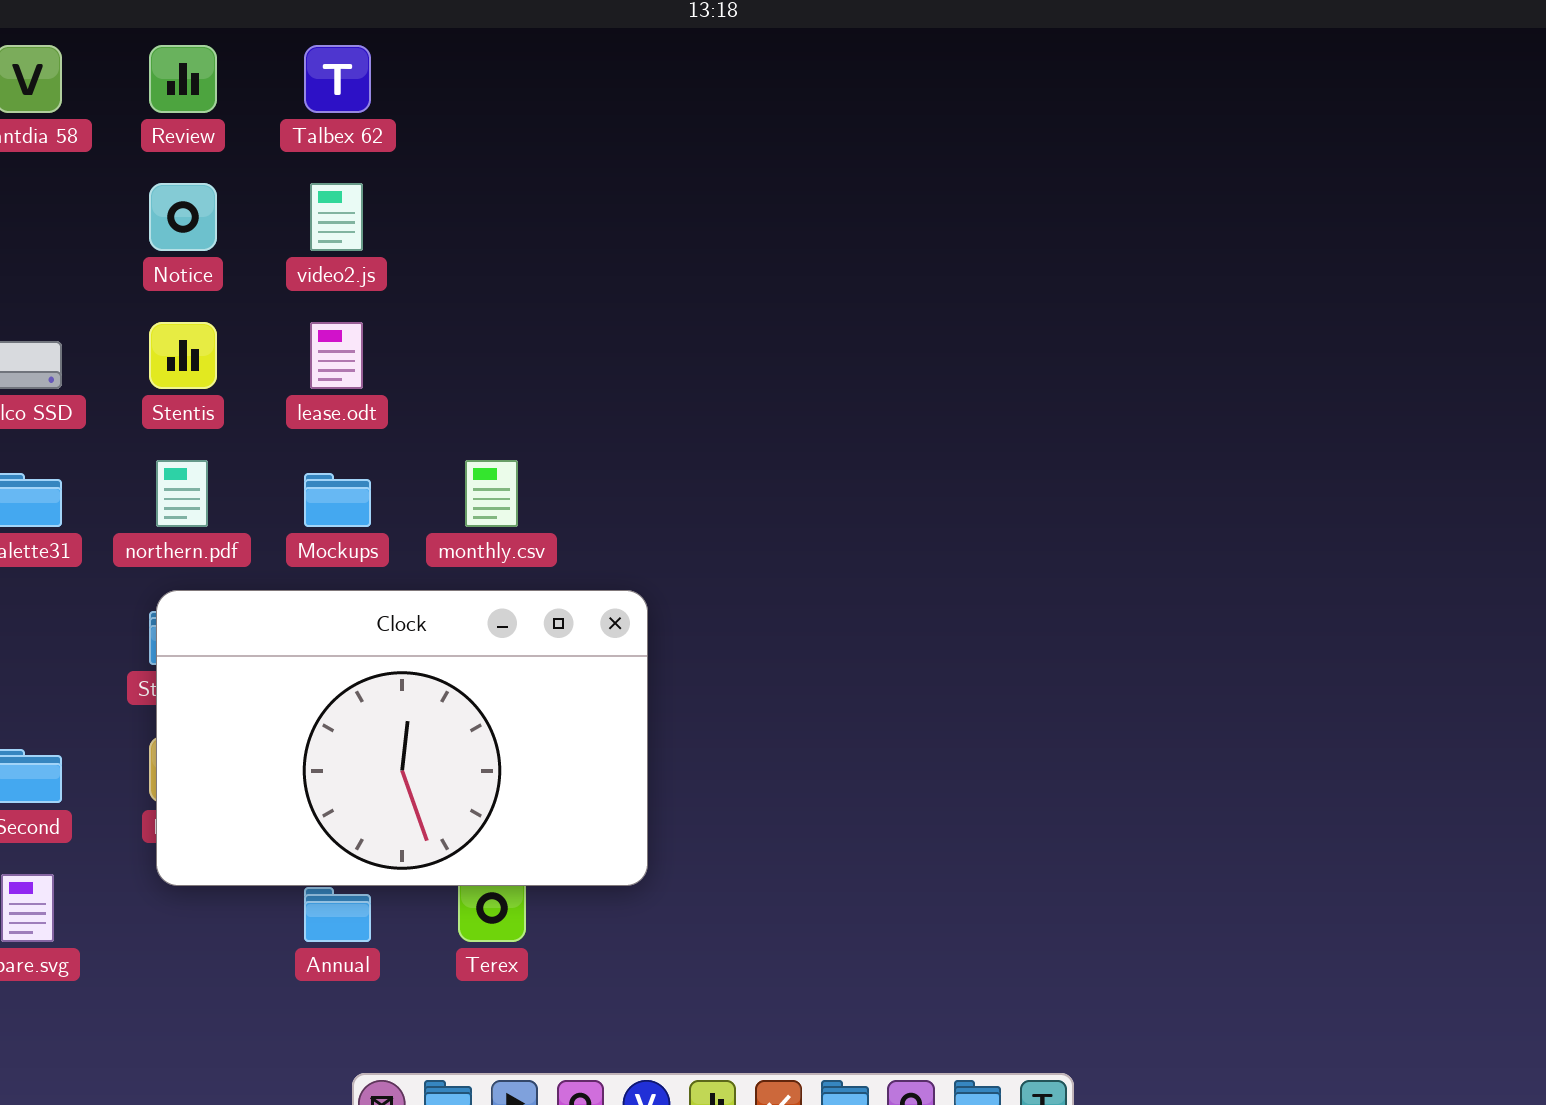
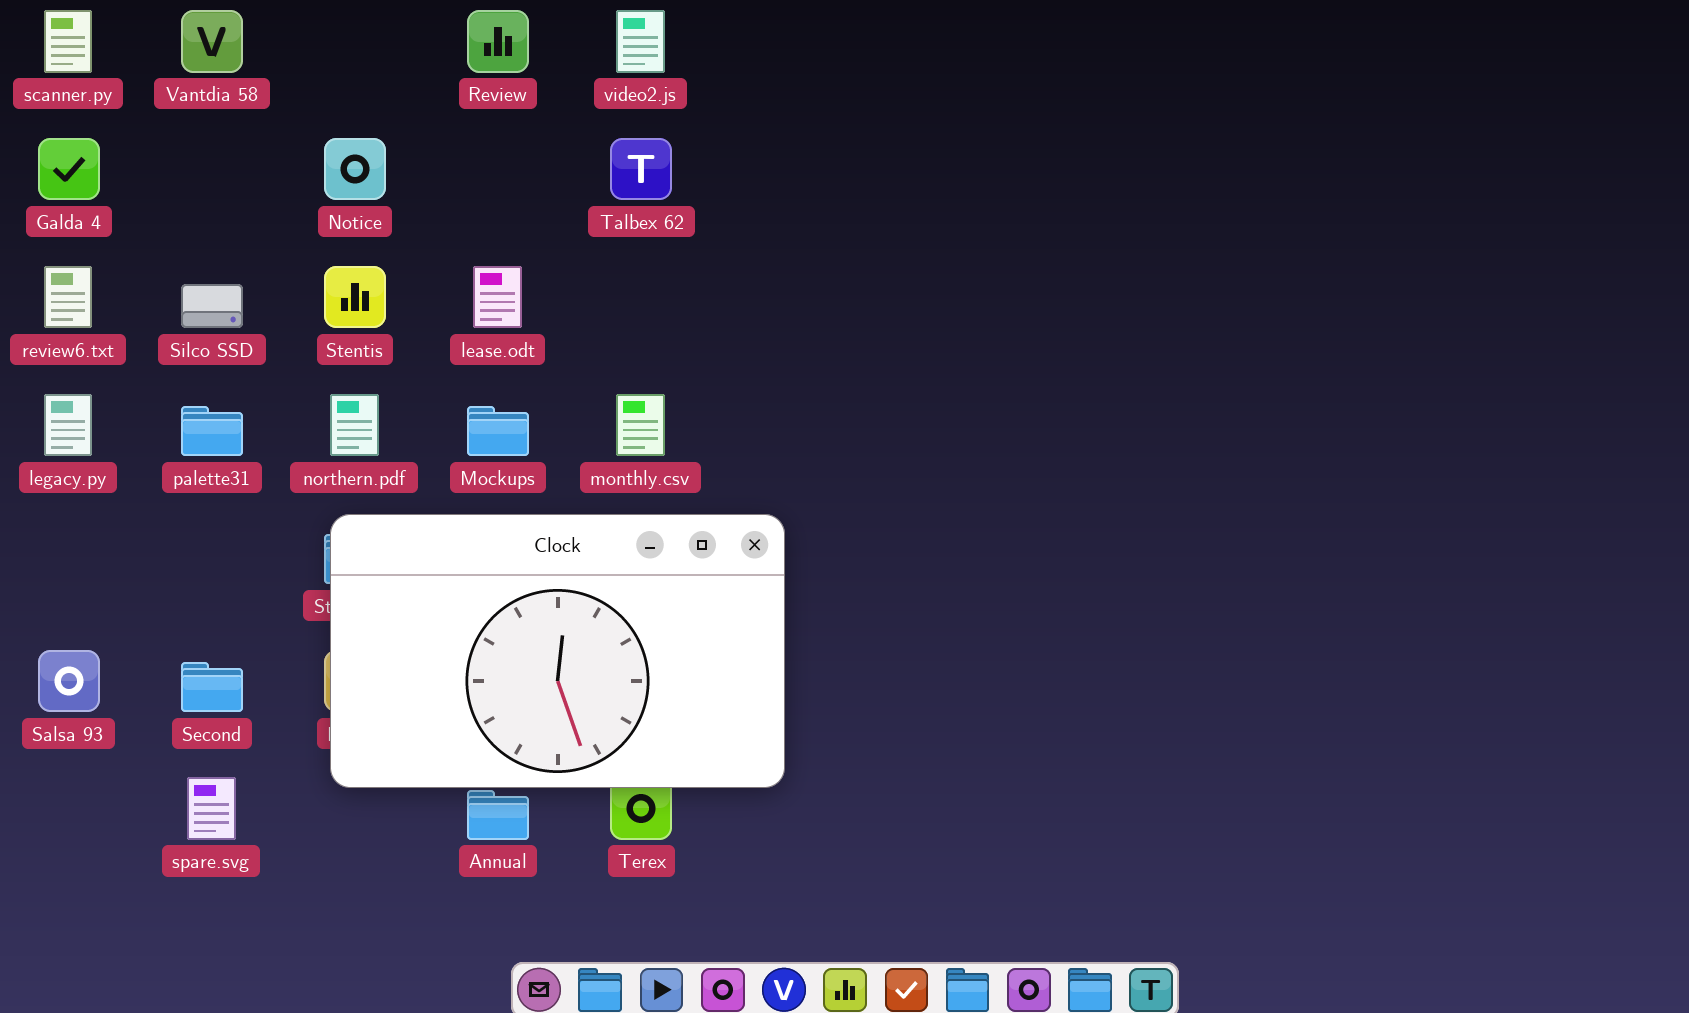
Review: [149,45,217,113] -> [467,10,529,73], moved
Talbex 62: [304,45,371,113] -> [610,138,672,200], moved
video2.js: [310,183,363,251] -> [616,10,665,73], moved

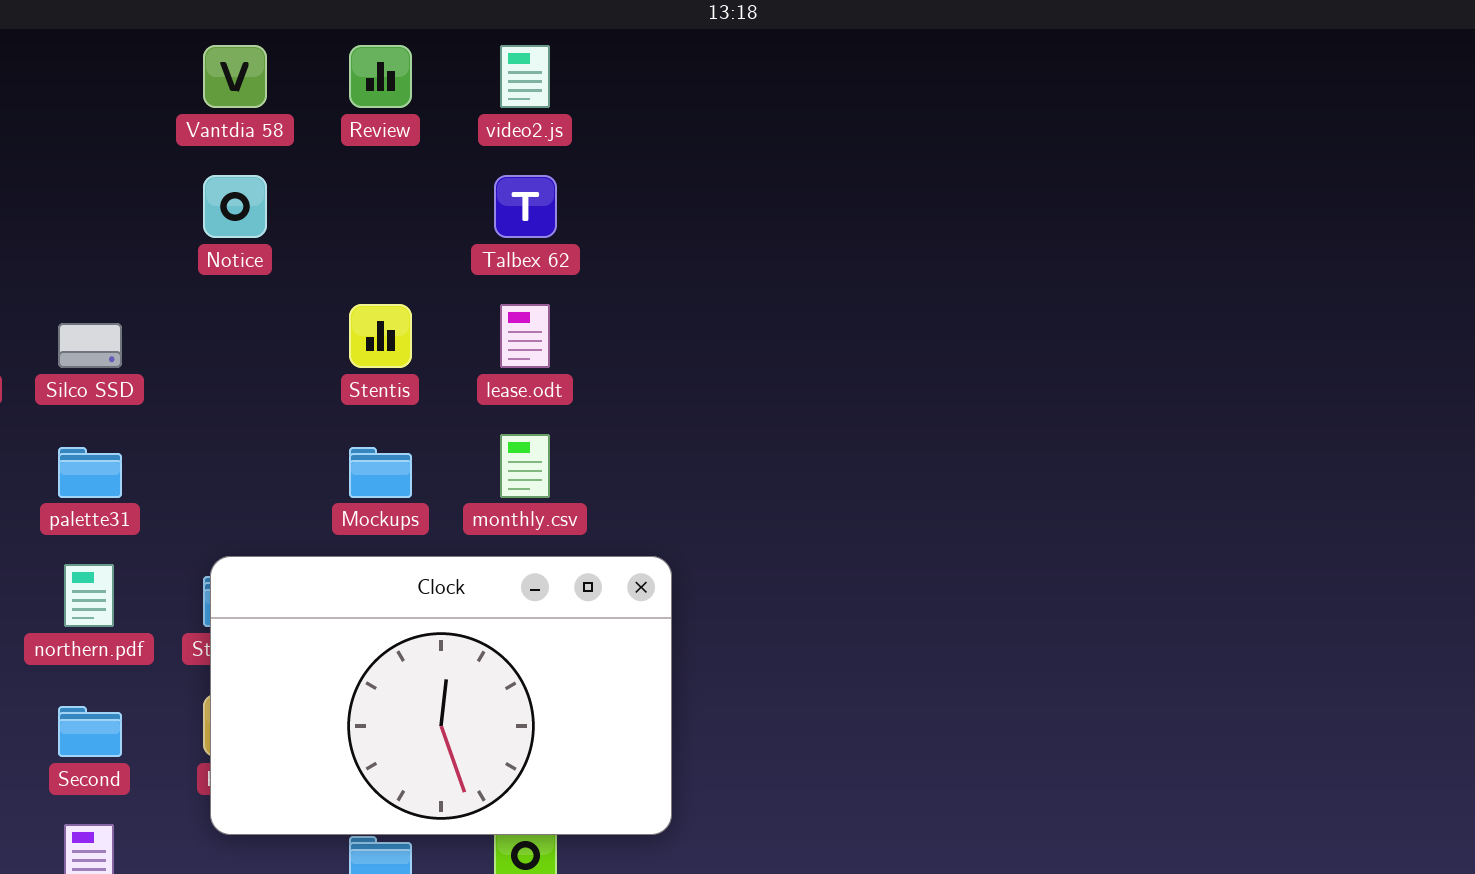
Vantdia 58: [181,10,243,73] -> [203,45,267,108], moved
Stentis: [324,266,386,328] -> [349,304,412,368], moved
lease.odt: [473,266,522,328] -> [500,304,550,368], moved
northern.pdf: [330,394,379,456] -> [64,564,114,627], moved

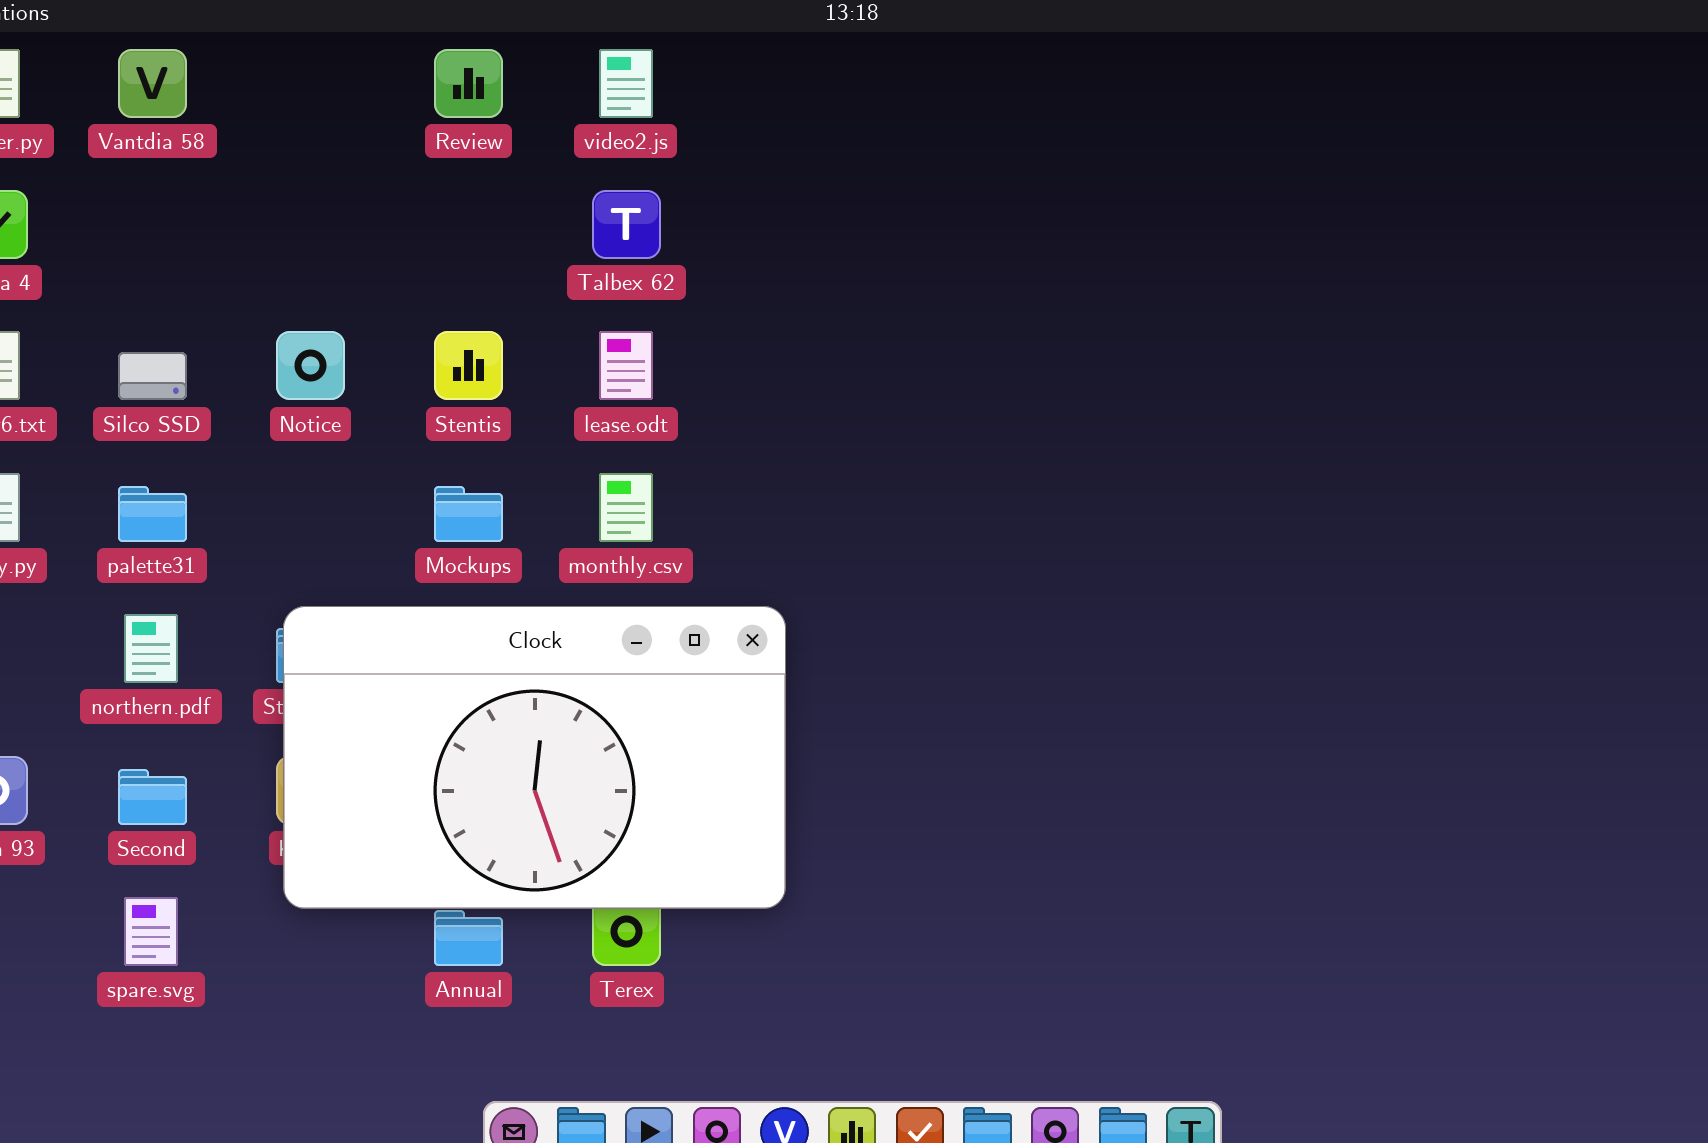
Vantdia 58: [203,45,267,108] -> [118,49,187,118], moved
Notice: [203,175,267,238] -> [276,331,345,400], moved

